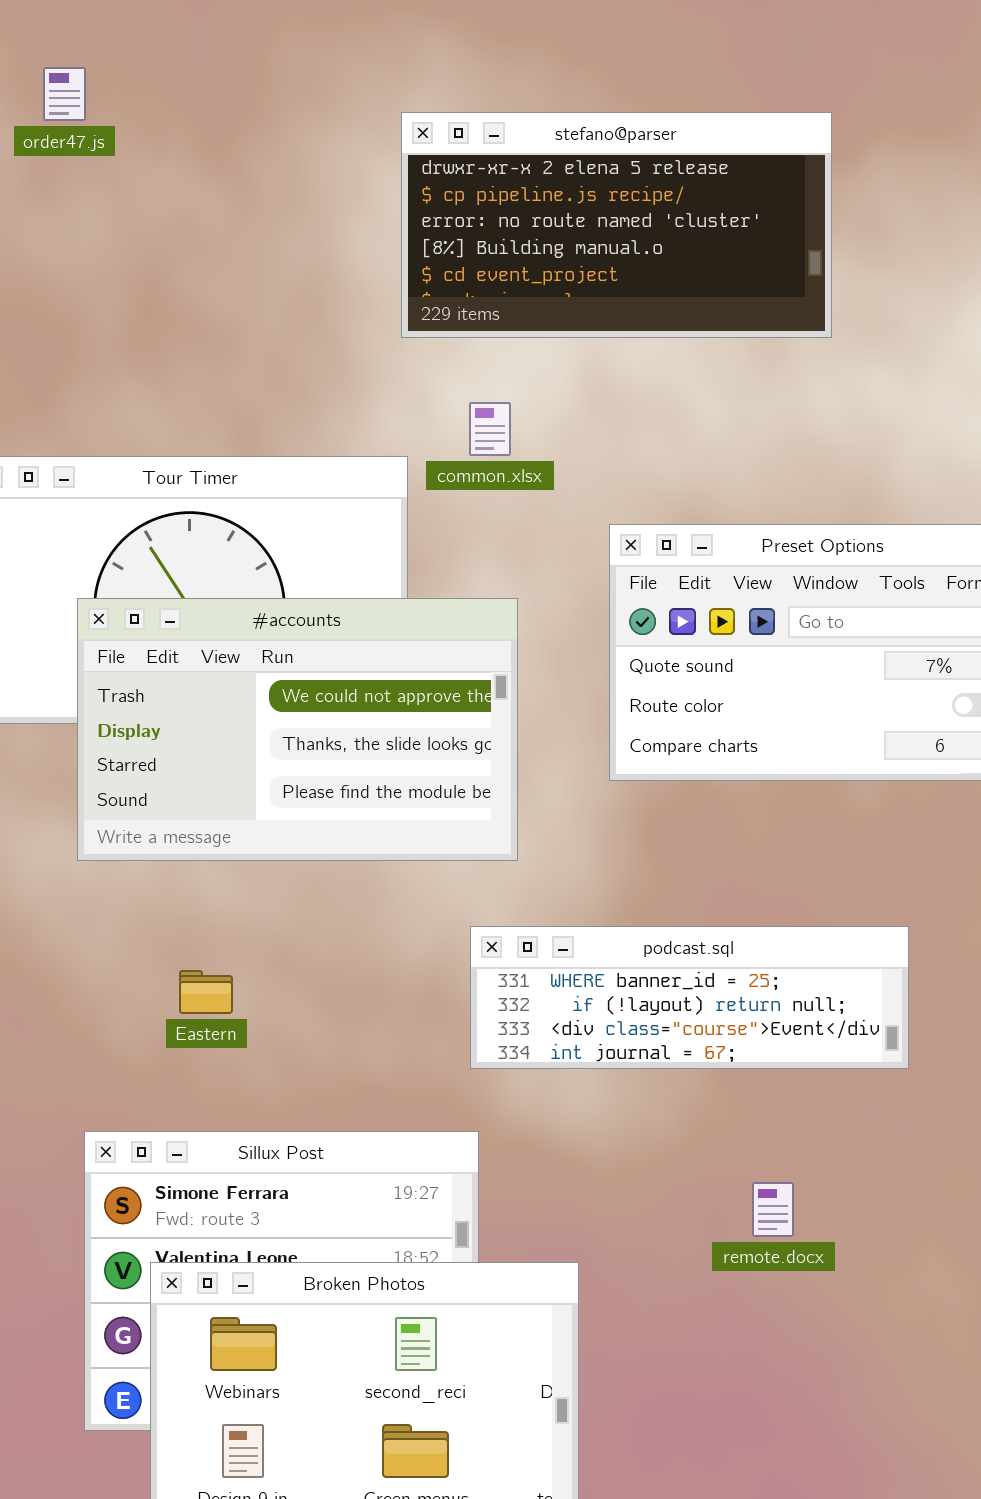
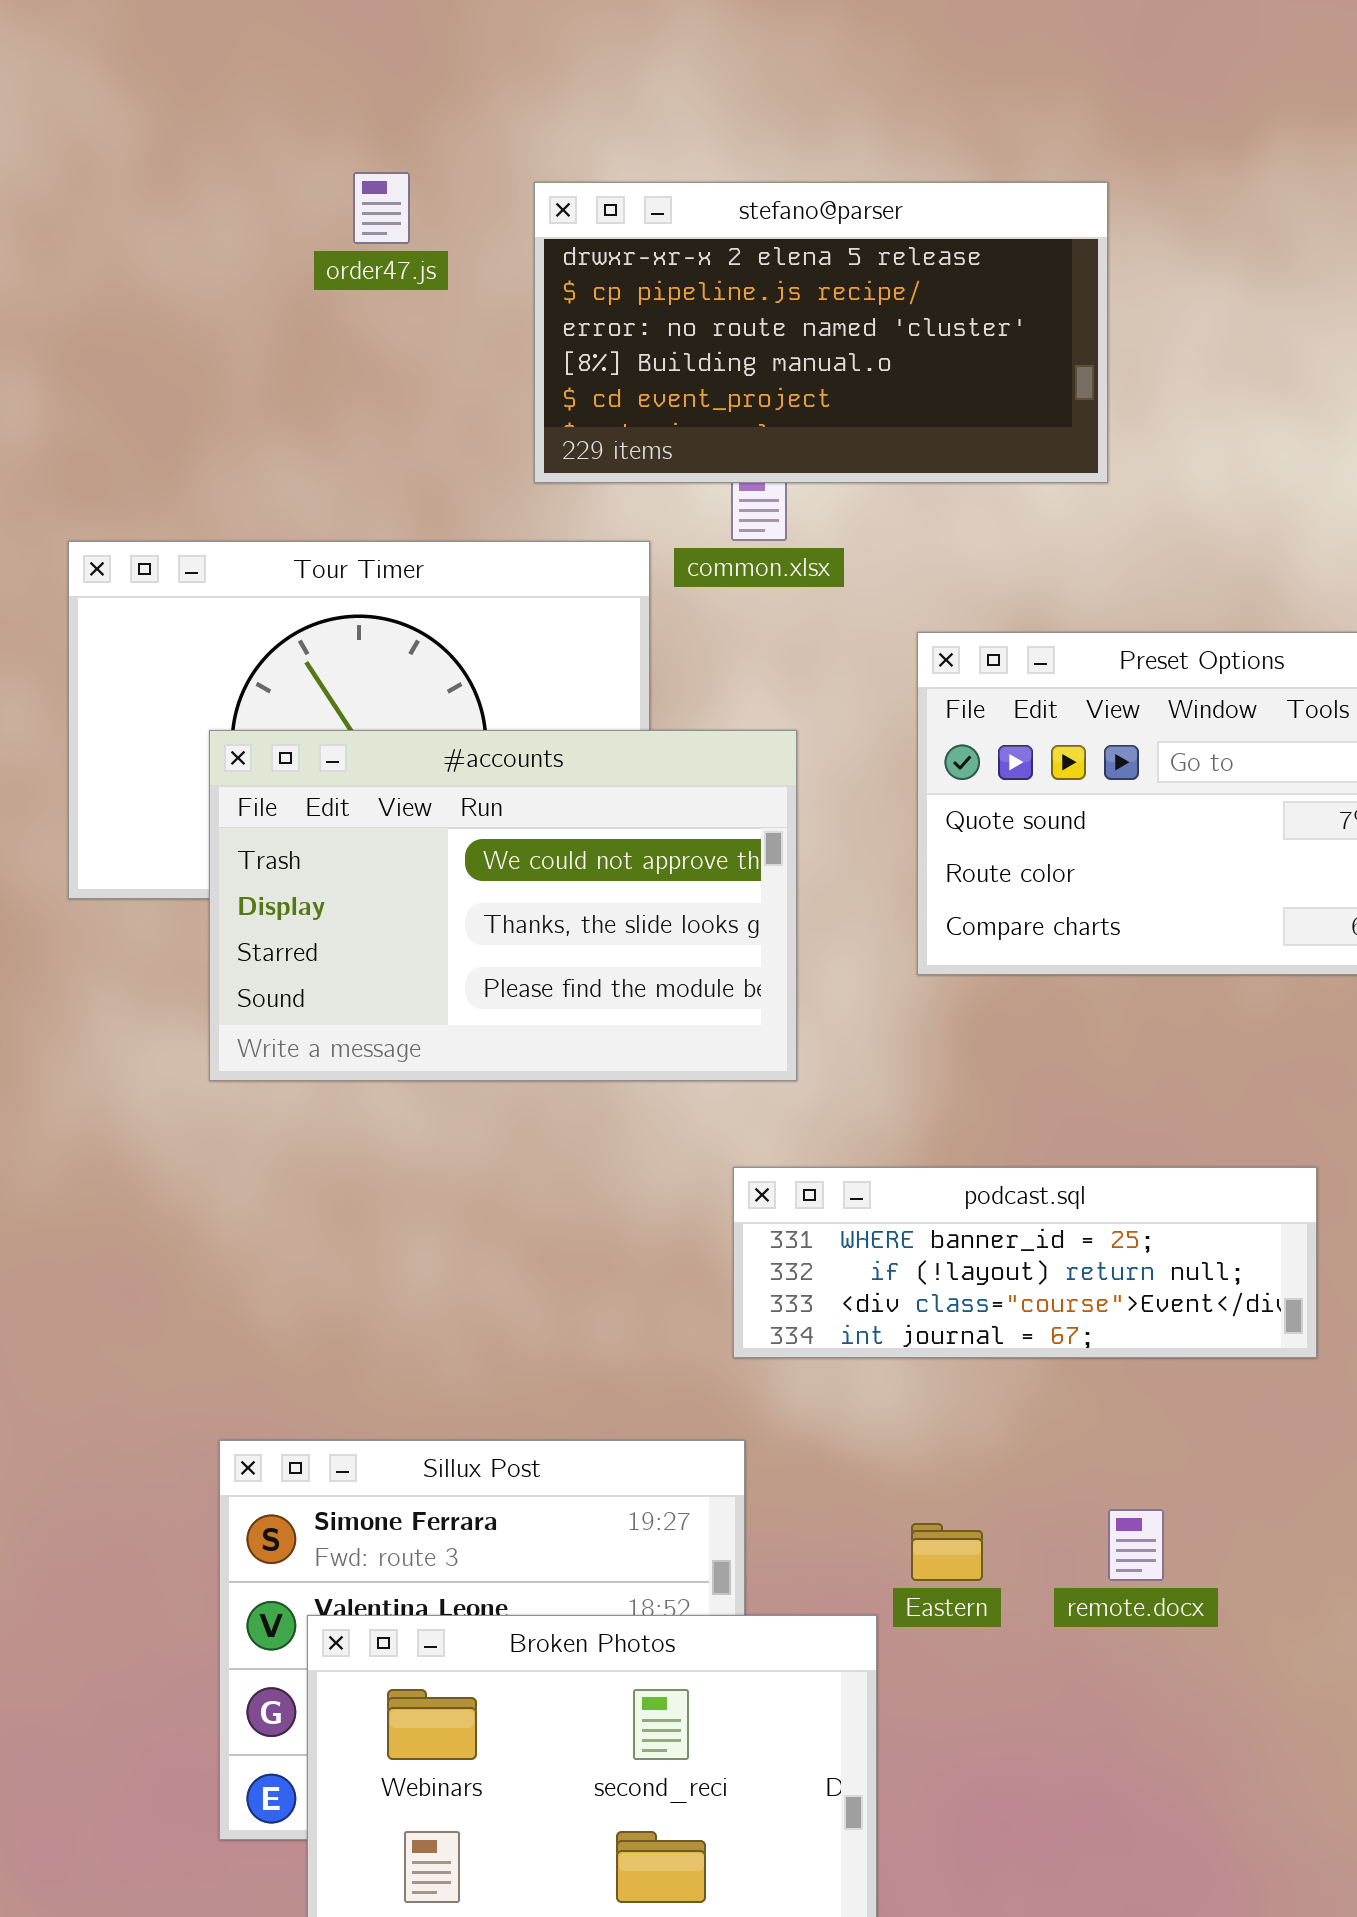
order47.js: [43,67,86,121] -> [353,172,410,244], moved
stefano@parser: [401,112,832,338] -> [534,182,1108,483], moved
Eastern: [179,970,233,1014] -> [911,1523,983,1581], moved

